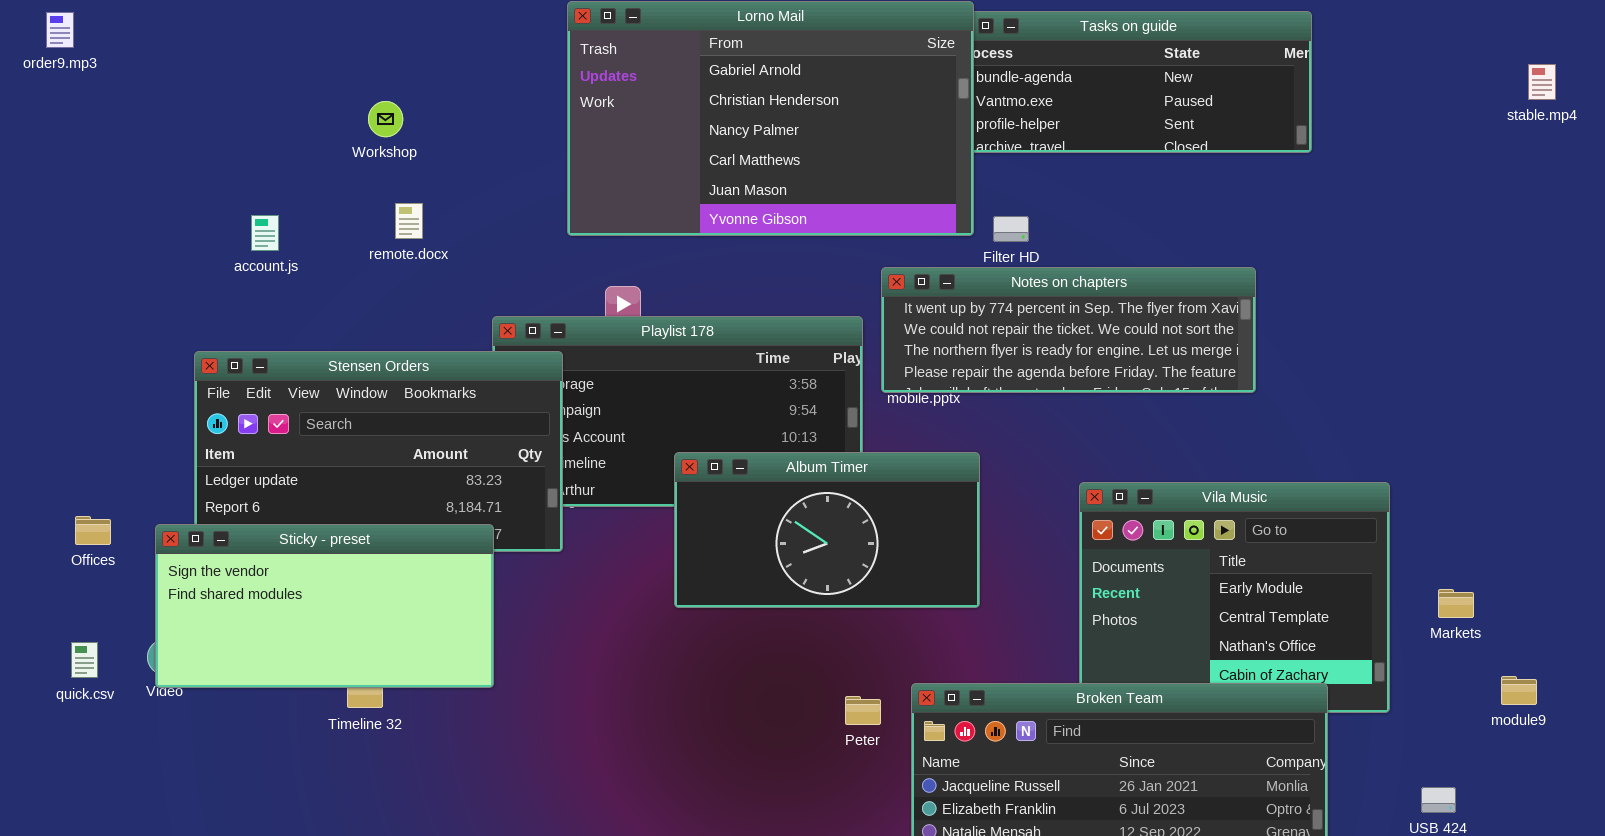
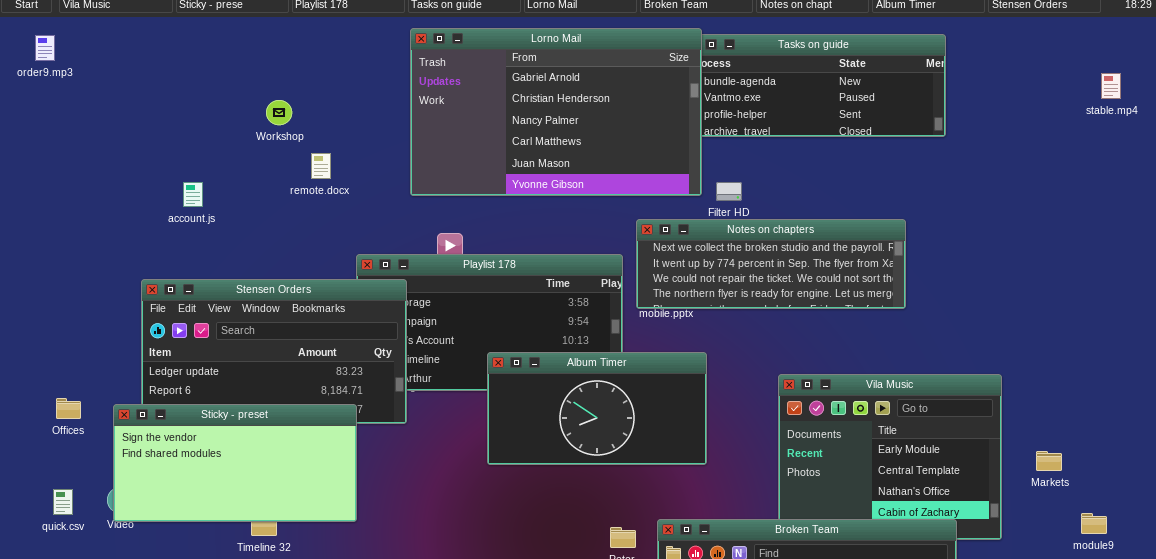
remote.docx: [395,203,423,239] -> [311,153,331,179], moved
Notes on chapters: [881,267,1256,393] -> [636,219,906,309], scrolled up 1 row

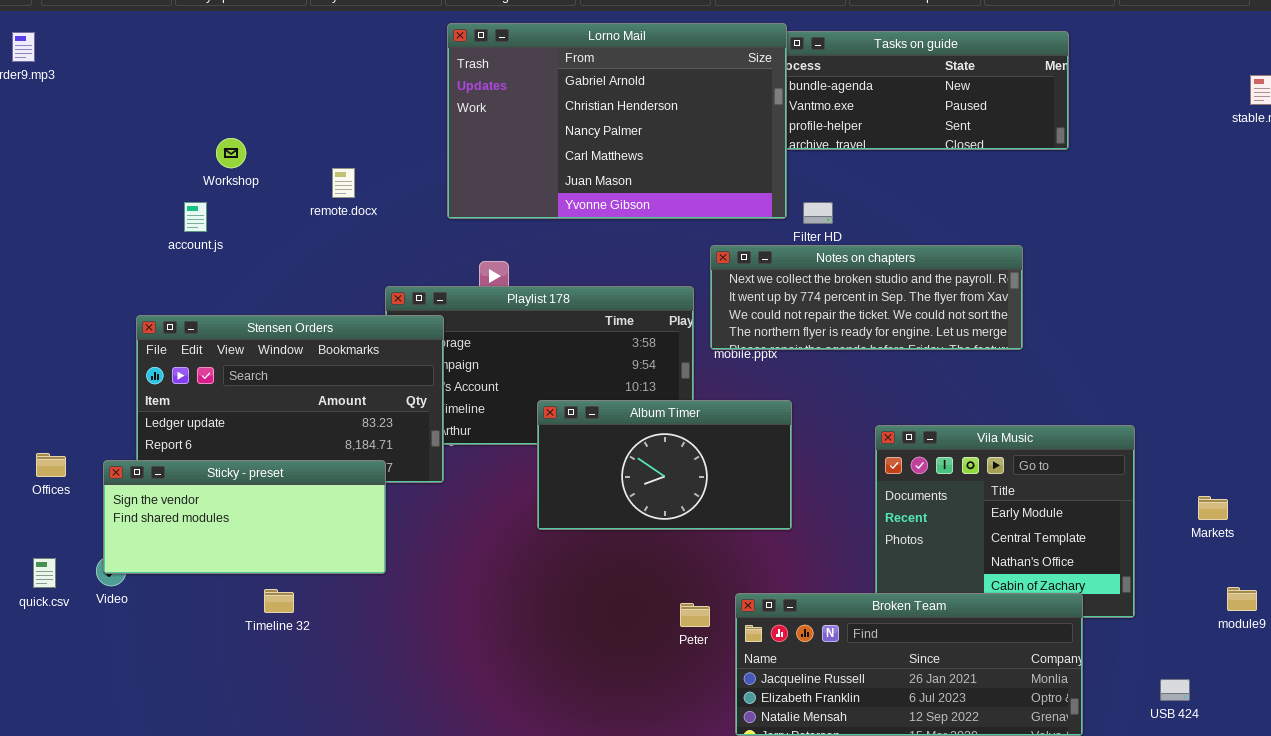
Workshop: [266,100,292,125] -> [216,138,246,168], moved
Sticky - preset: [113,404,357,522] -> [103,460,386,574], resized
Markets: [1036,451,1062,471] -> [1198,496,1228,520], moved

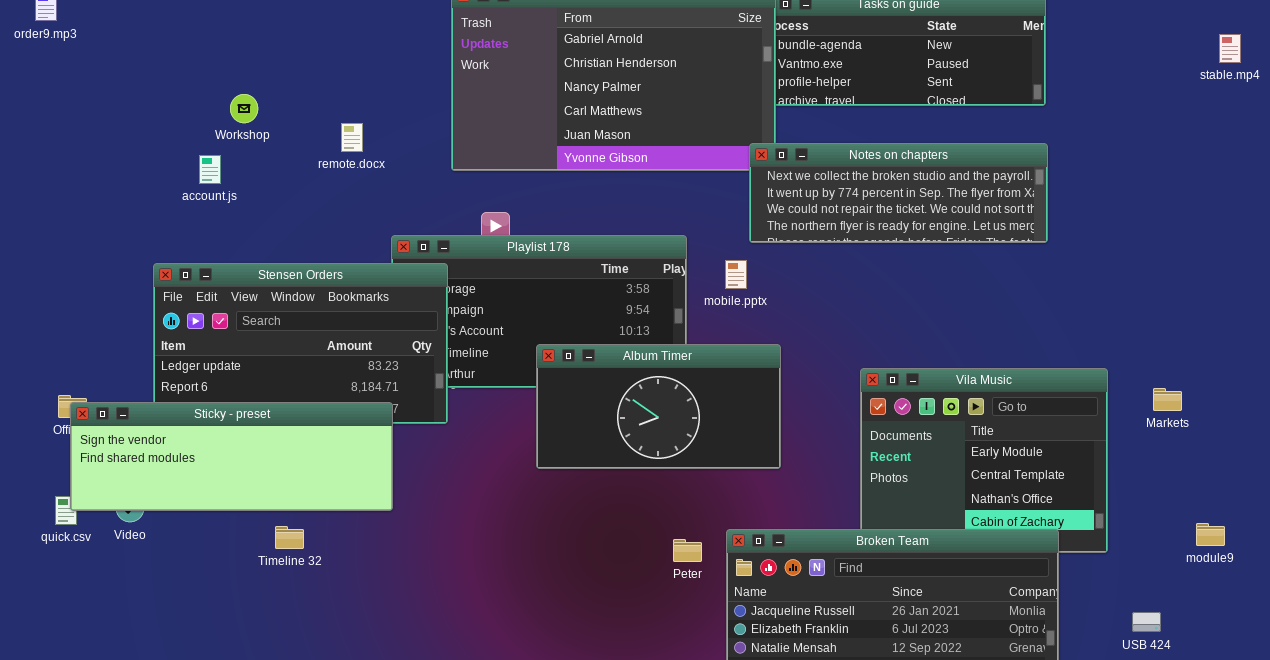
Notes on chapters: [710,245,1023,350] -> [749,143,1048,243], moved
Sticky - preset: [103,460,386,574] -> [70,402,393,511], resized
Markets: [1198,496,1228,520] -> [1153,388,1182,411], moved

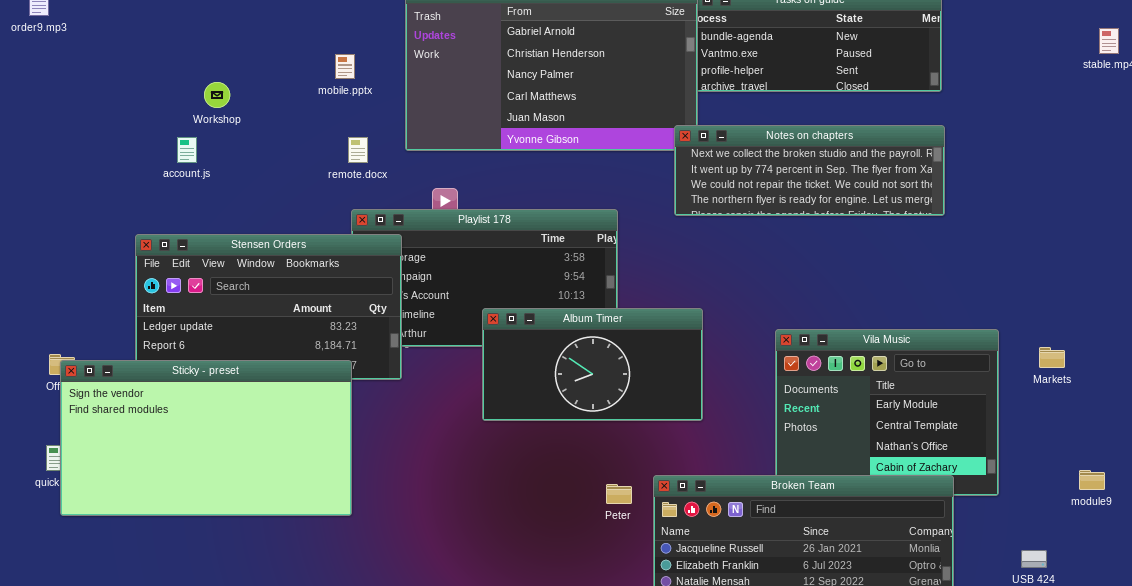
remote.docx: [341,123,363,152] -> [348,137,368,163], moved
mobile.pptx: [725,260,747,289] -> [335,54,355,79], moved
Sticky - preset: [70,402,393,511] -> [60,360,352,516], resized

